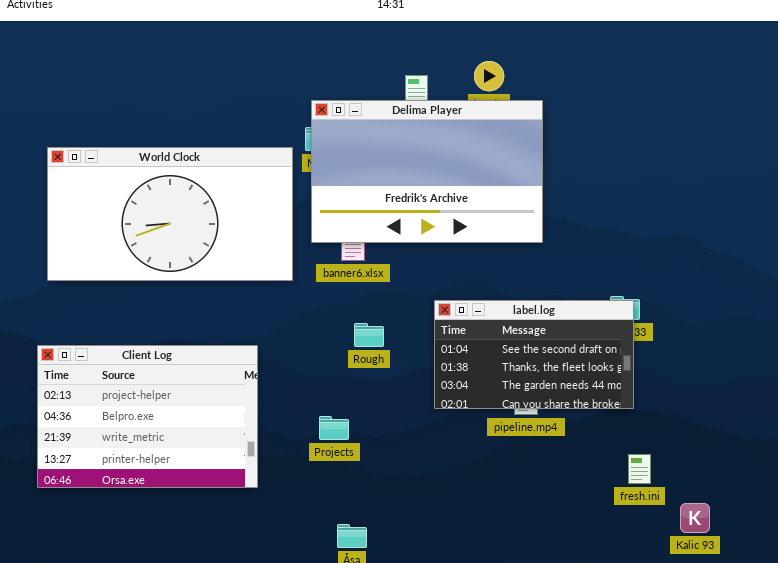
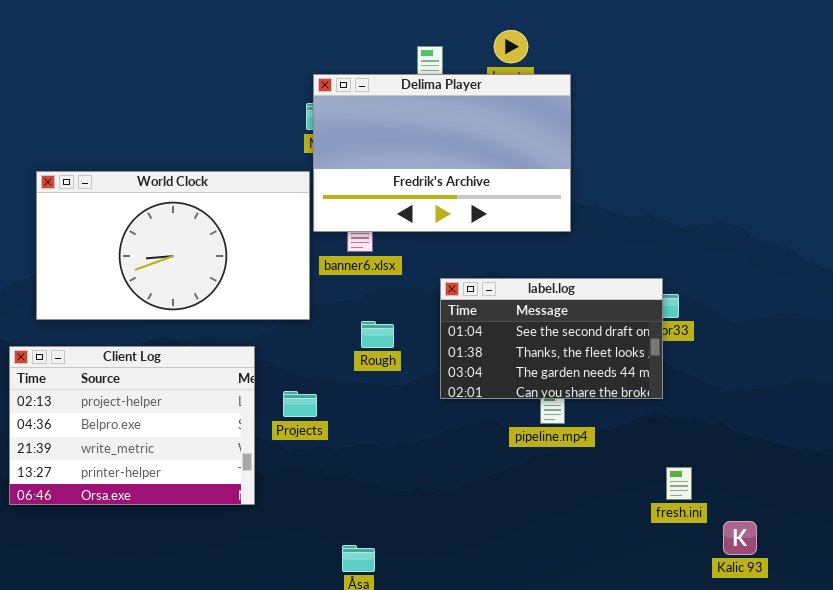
World Clock: [47,147,293,281] -> [36,171,310,320], moved
label.log: [434,300,634,409] -> [440,278,663,399], moved
Projects: [319,416,349,440] -> [283,391,317,417], moved

